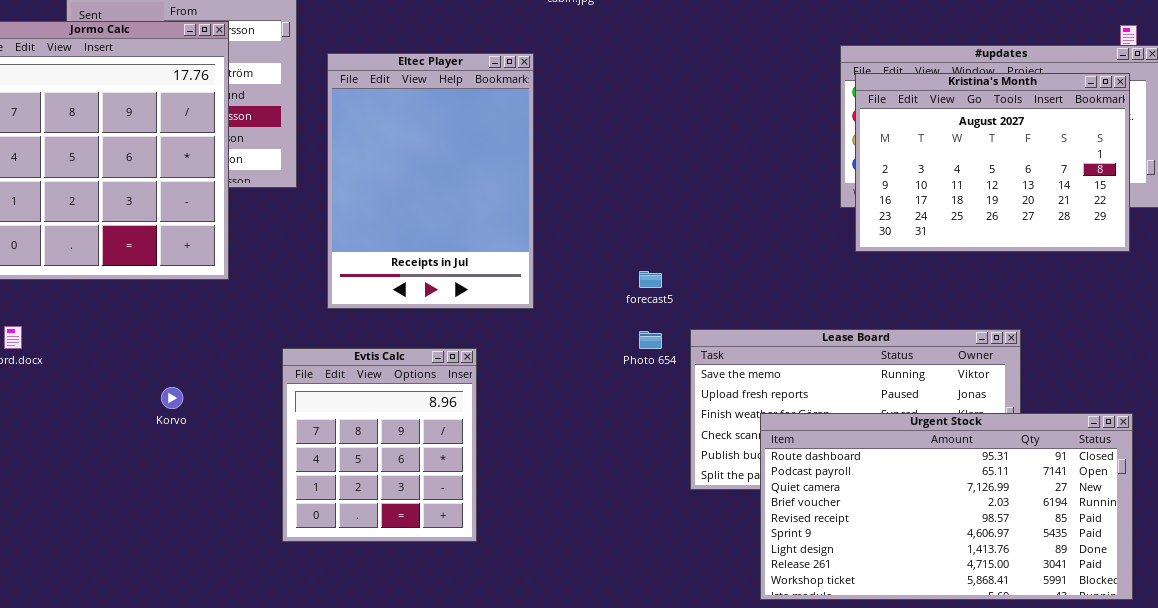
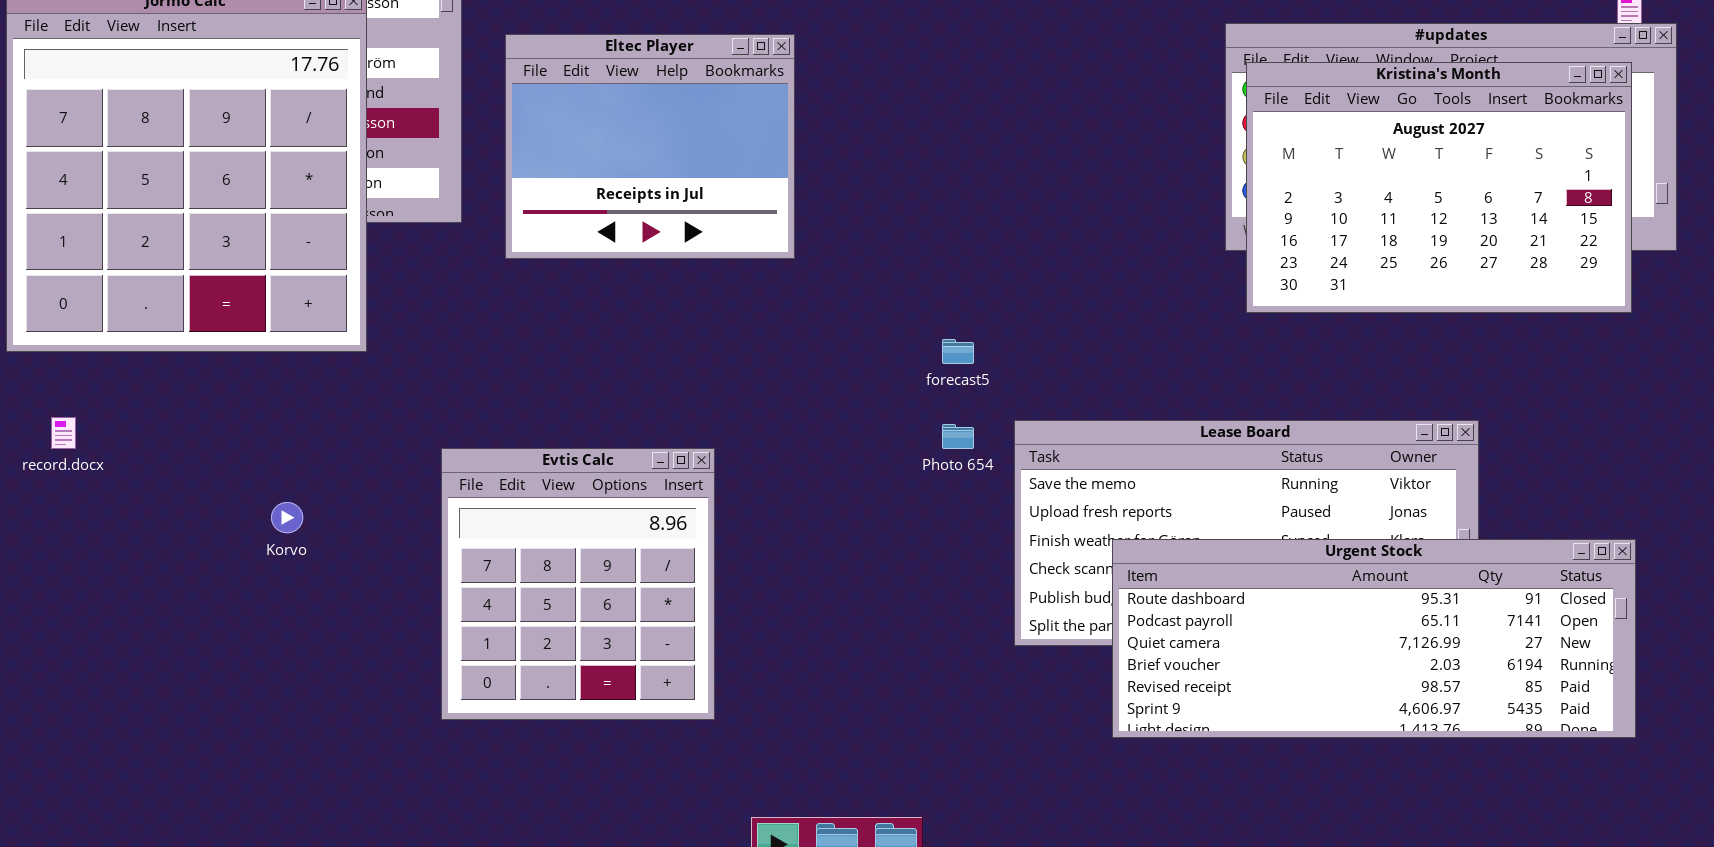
Eltec Player: [327,53,534,309] -> [505,34,795,259], resized
Urgent Stock: [760,413,1133,600] -> [1112,539,1636,738], resized

